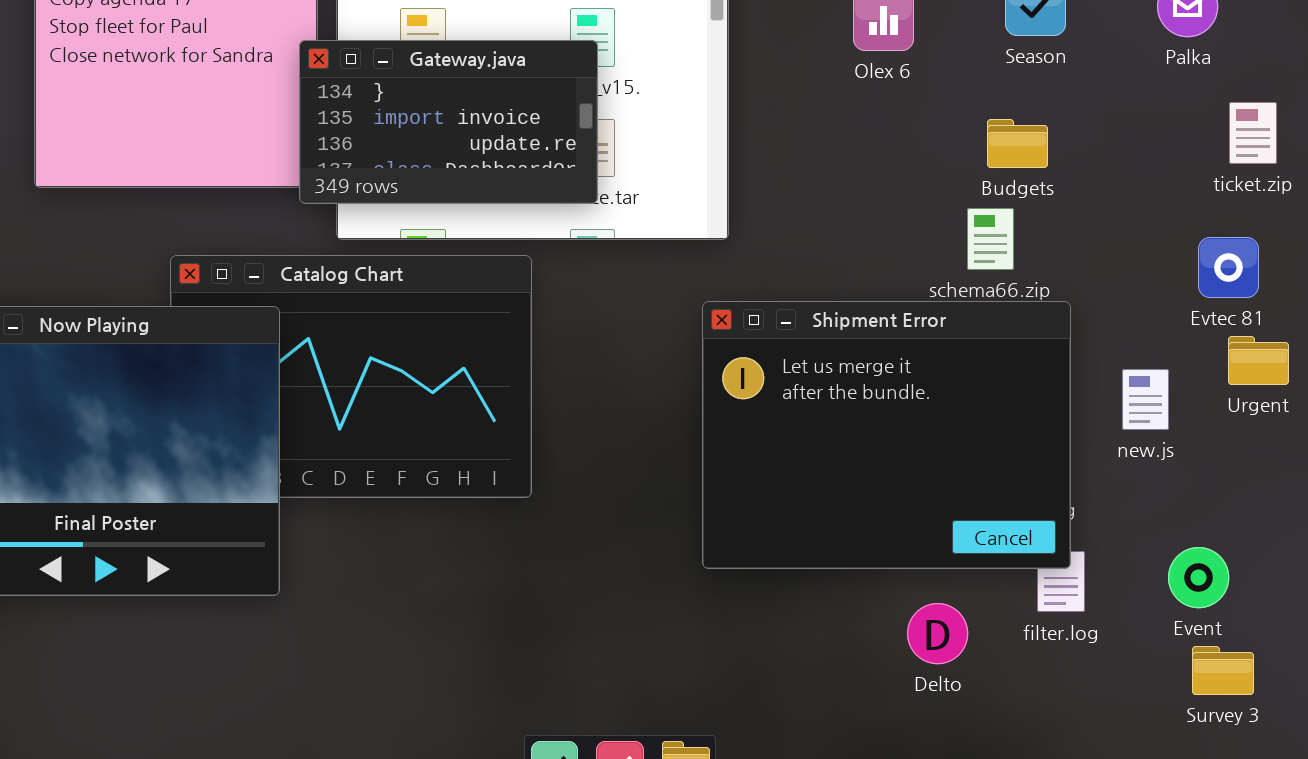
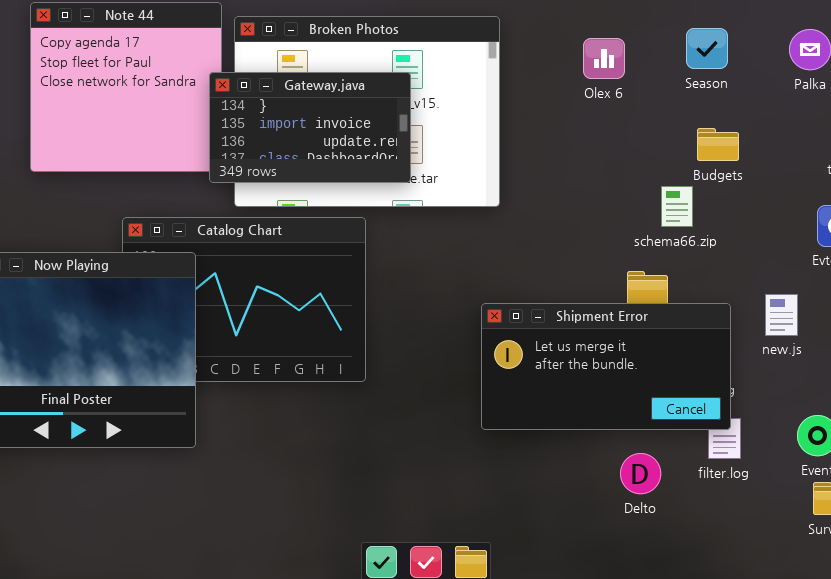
Budgets: [987,119,1048,168] -> [697,128,739,161], moved
Shipment Error: [702,301,1071,569] -> [481,303,731,430], resized

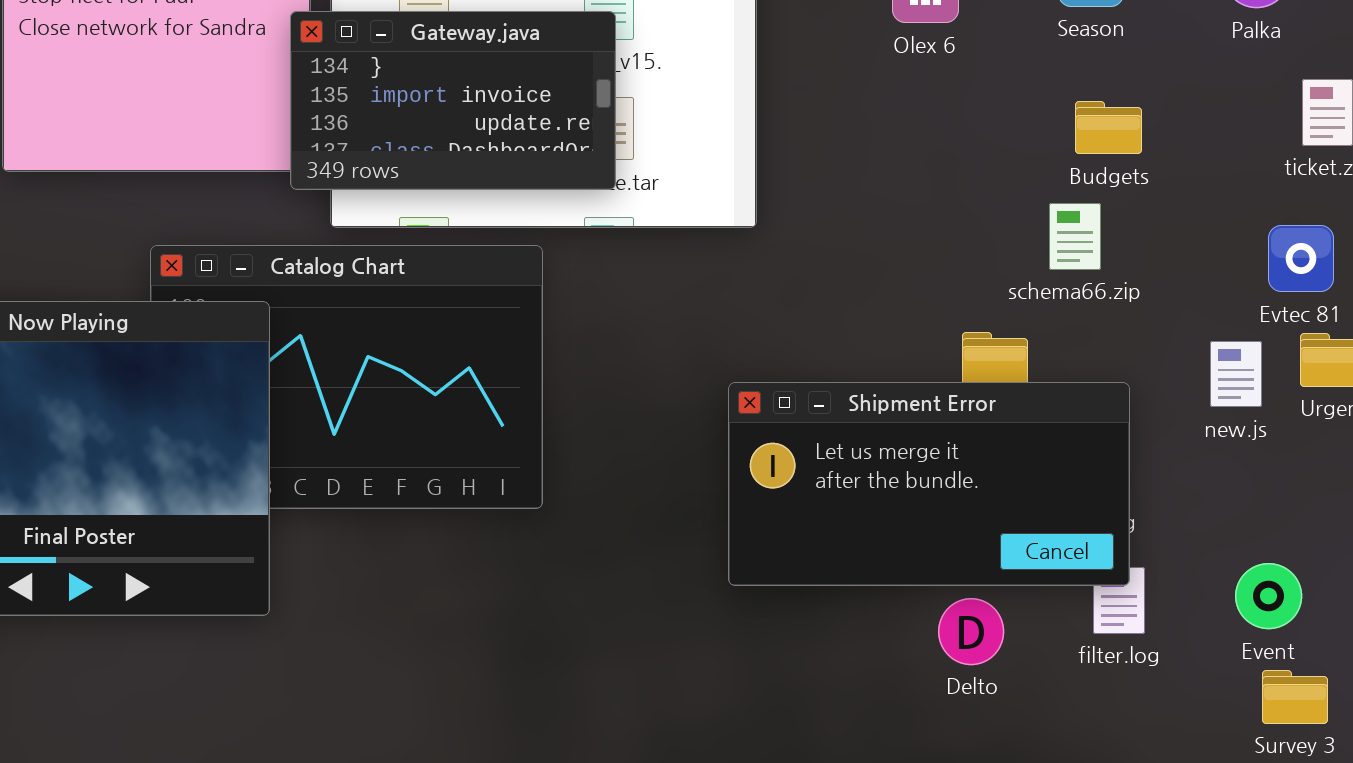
schema66.zip: [661,186,693,227] -> [1049,203,1101,270], moved
new.js: [765,294,798,336] -> [1210,341,1262,407], moved
Delto: [620,453,661,494] -> [938,598,1004,665], moved

